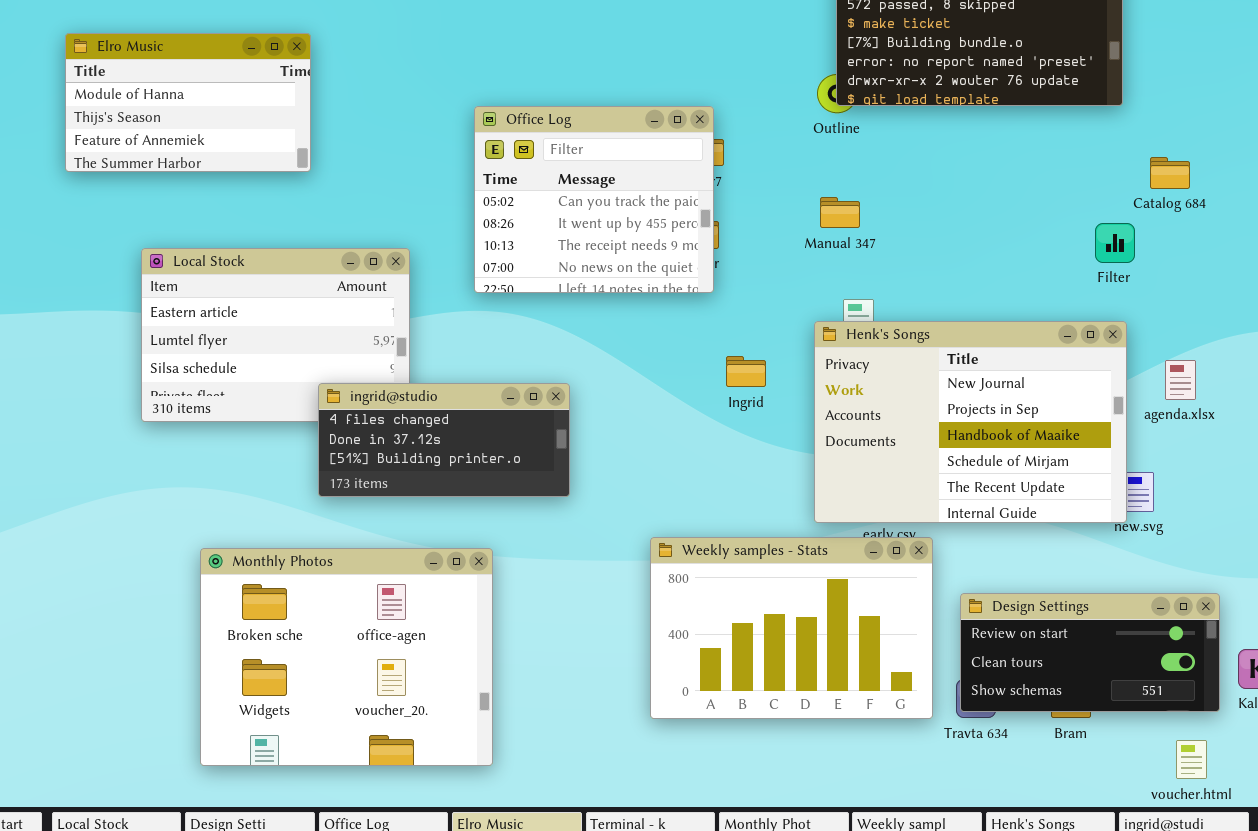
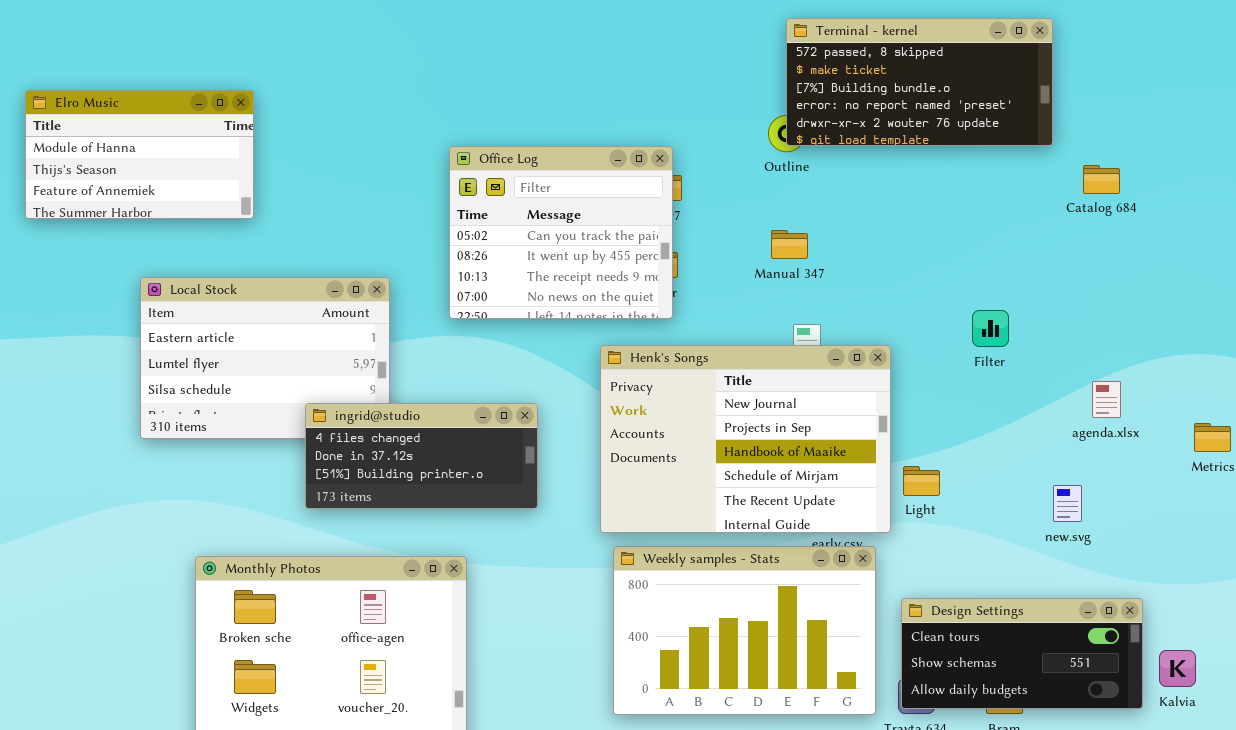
Elro Music: [65,33,311,172] -> [25,90,254,219], moved
Catalog 684: [1150,157,1190,189] -> [1083,165,1120,194], moved
Filter: [1095,223,1135,263] -> [972,310,1009,347], moved
Henk's Songs: [814,321,1127,523] -> [600,345,891,533], moved
Design Settings: [960,593,1220,712] -> [901,598,1143,709], scrolled down 1 row

